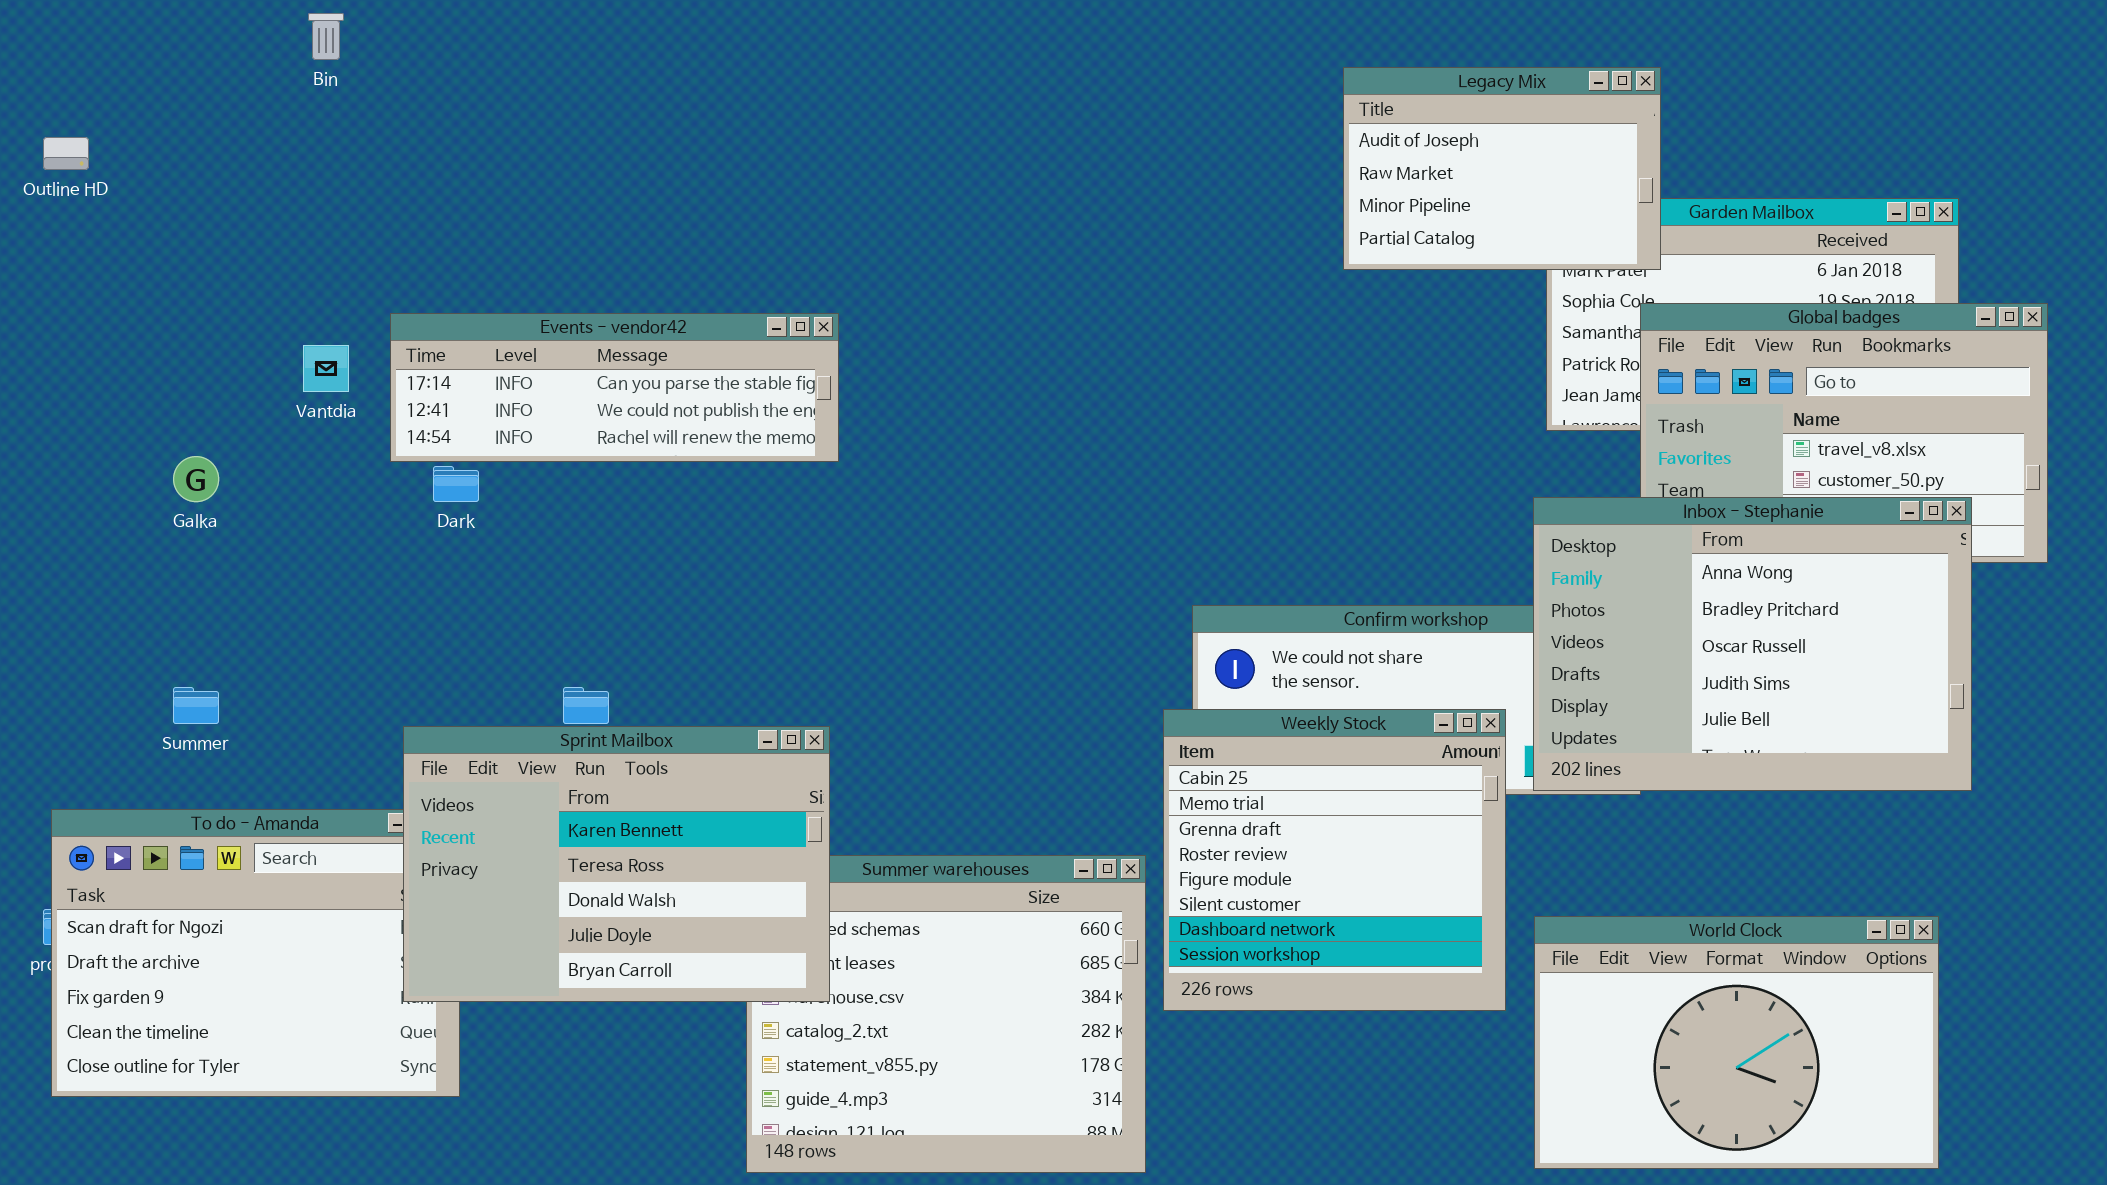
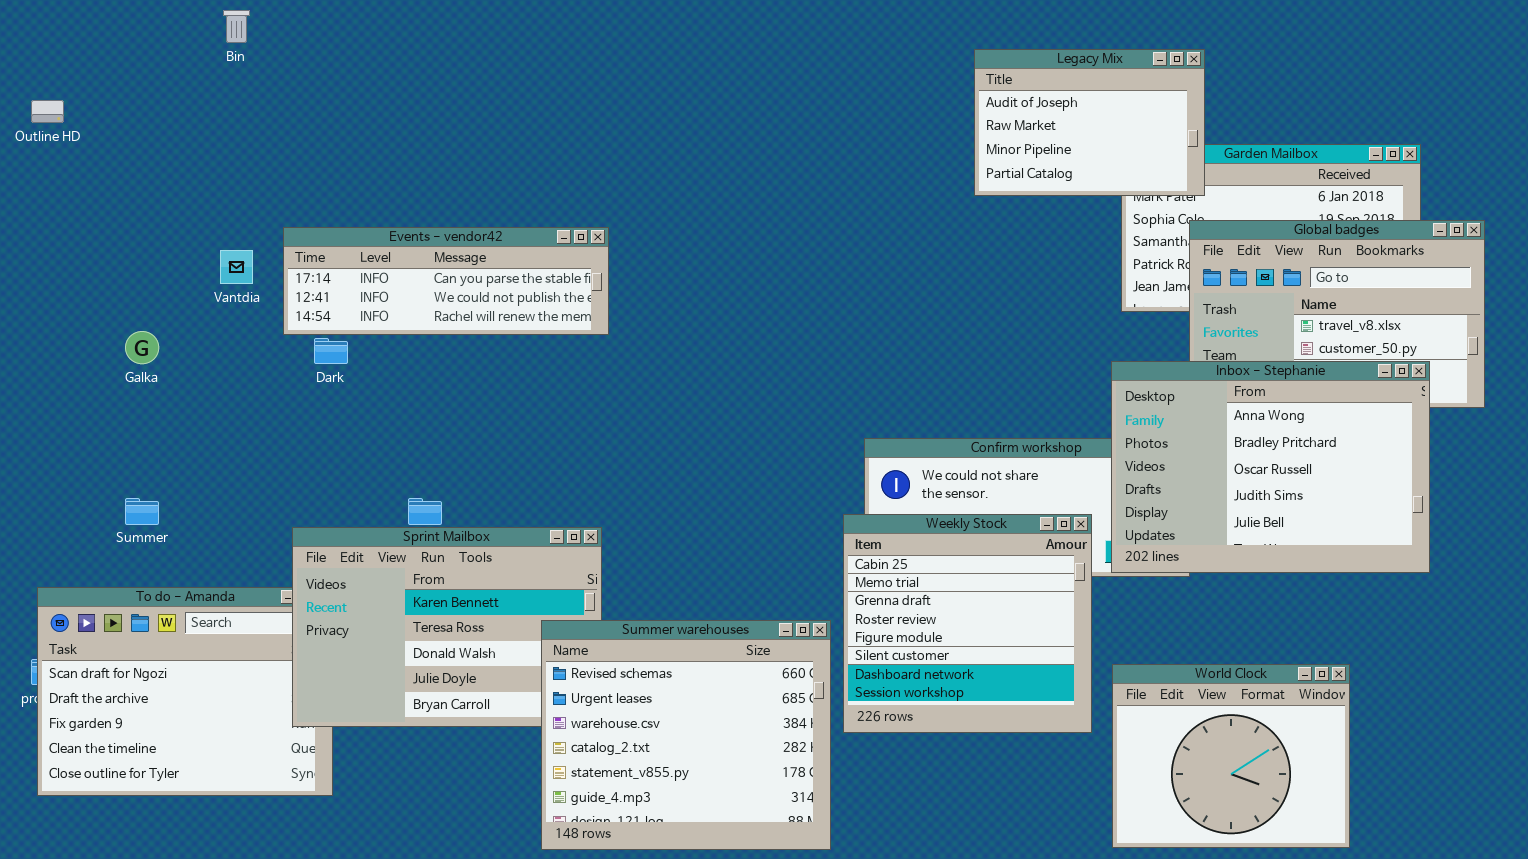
Summer warehouses: [746,855,1146,1173] -> [541,620,831,850], raised
World Clock: [1534,916,1939,1169] -> [1112,664,1350,848], resized

